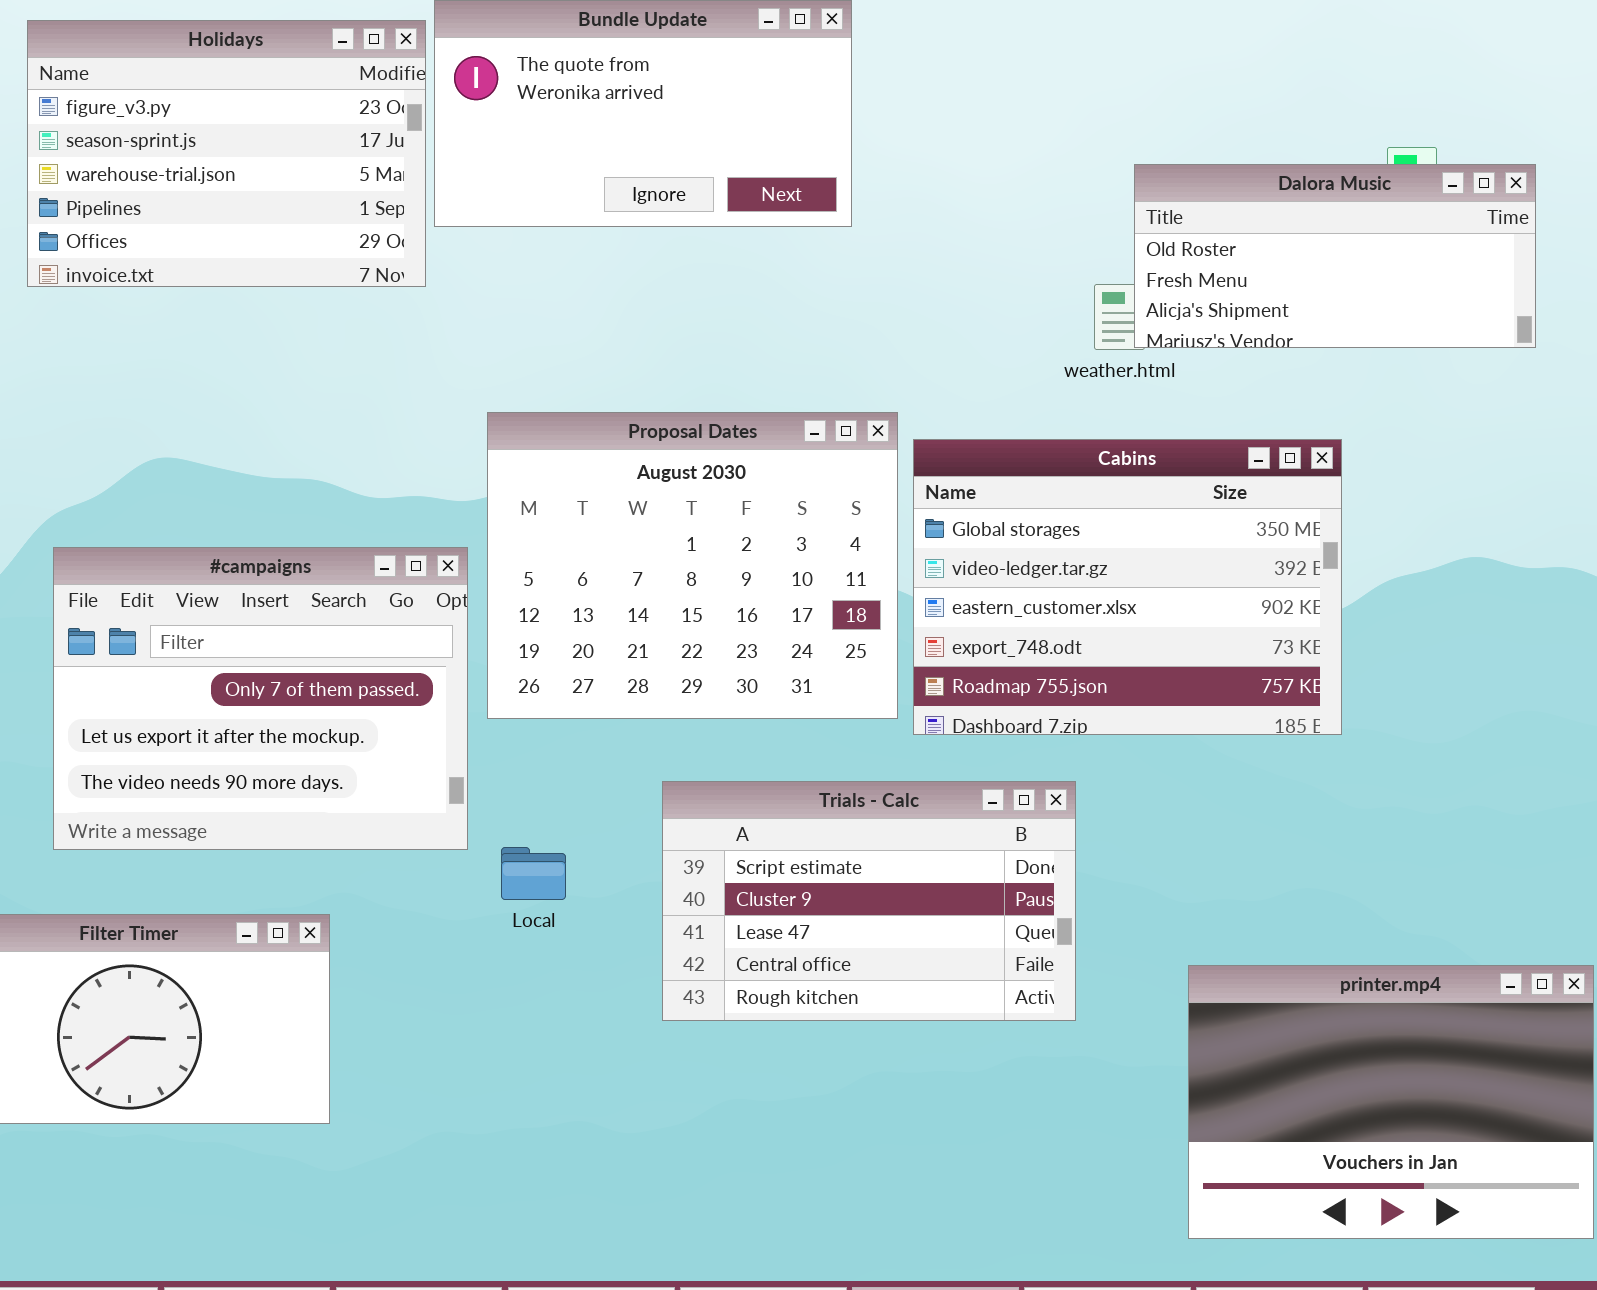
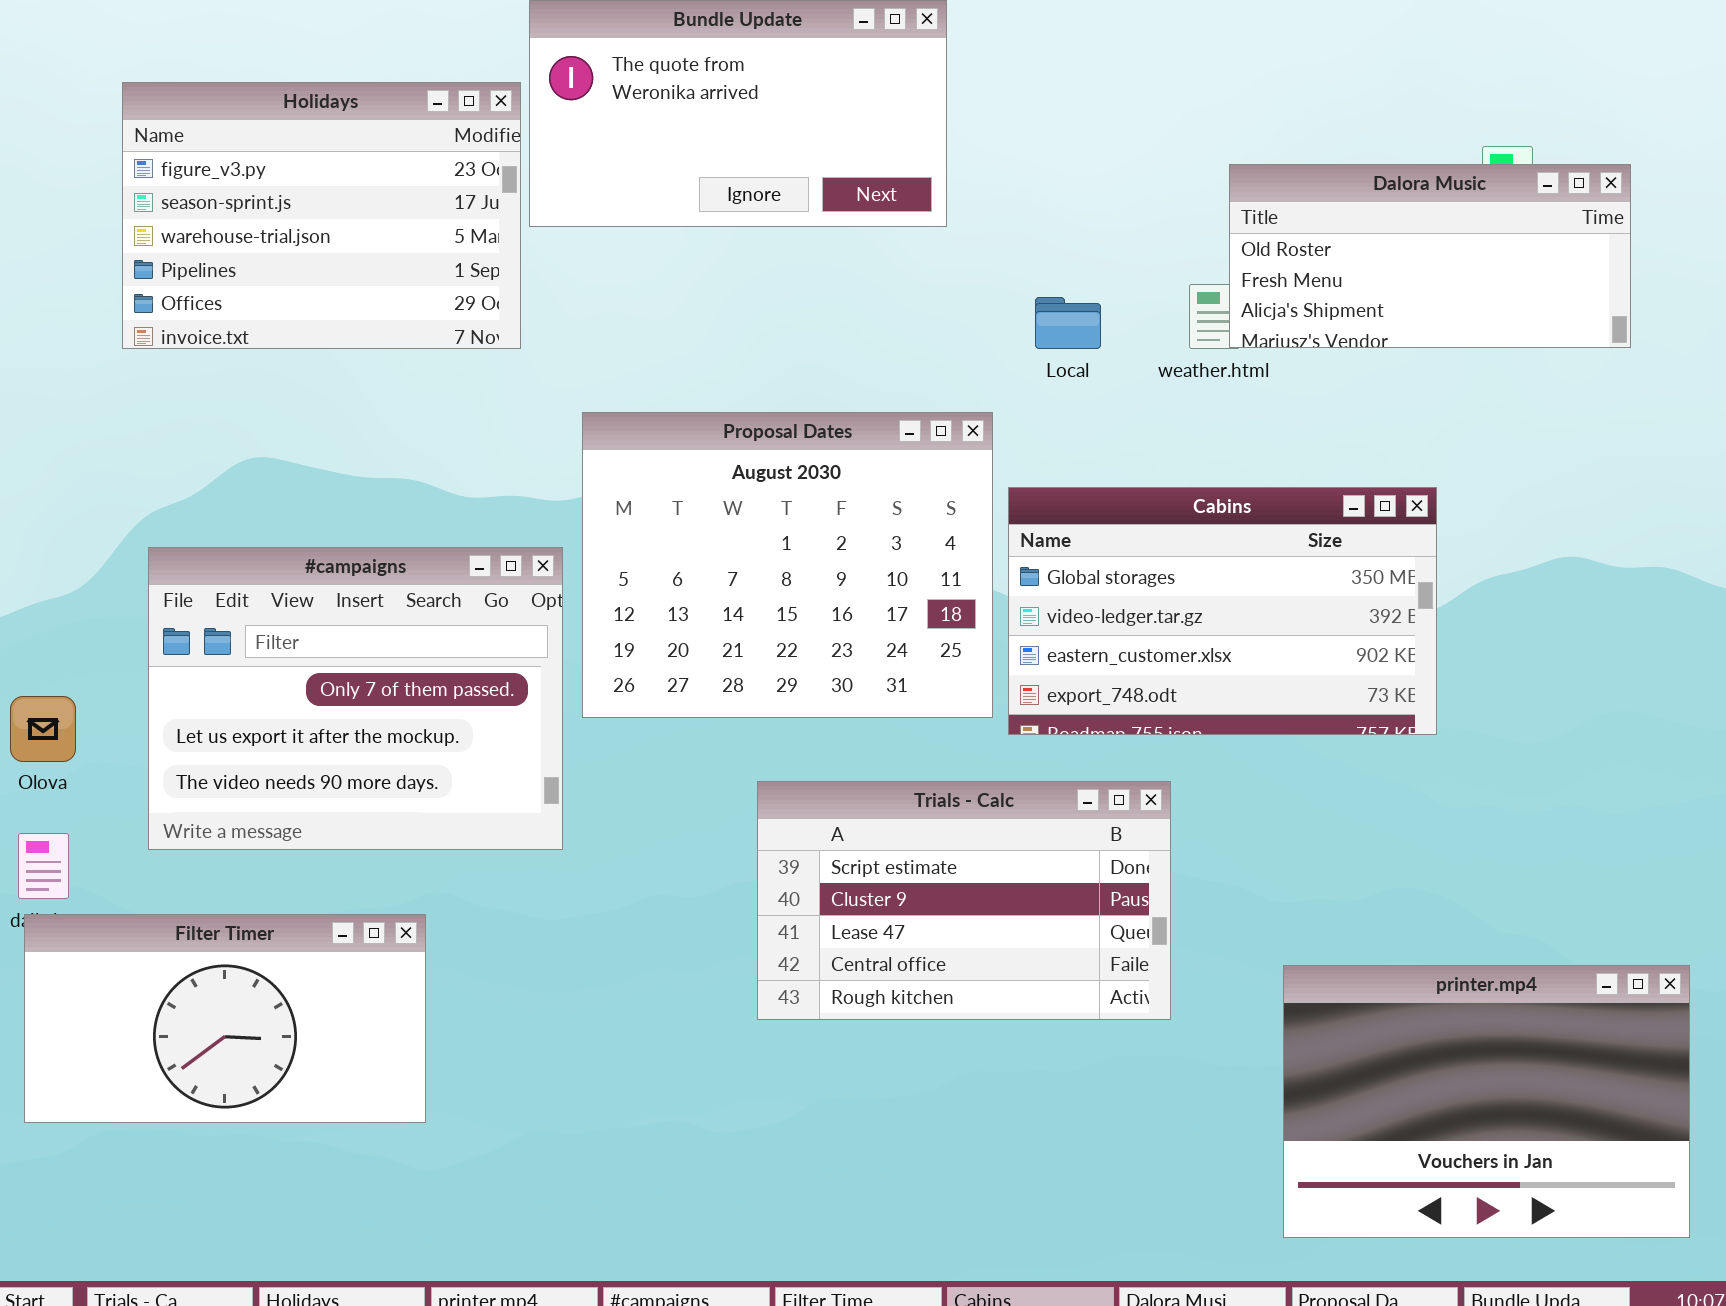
Holidays: [27,20,426,287] -> [122,82,521,349], moved
Cabins: [913,439,1342,735] -> [1008,487,1437,735], resized
Local: [501,847,566,900] -> [1035,297,1101,349], moved

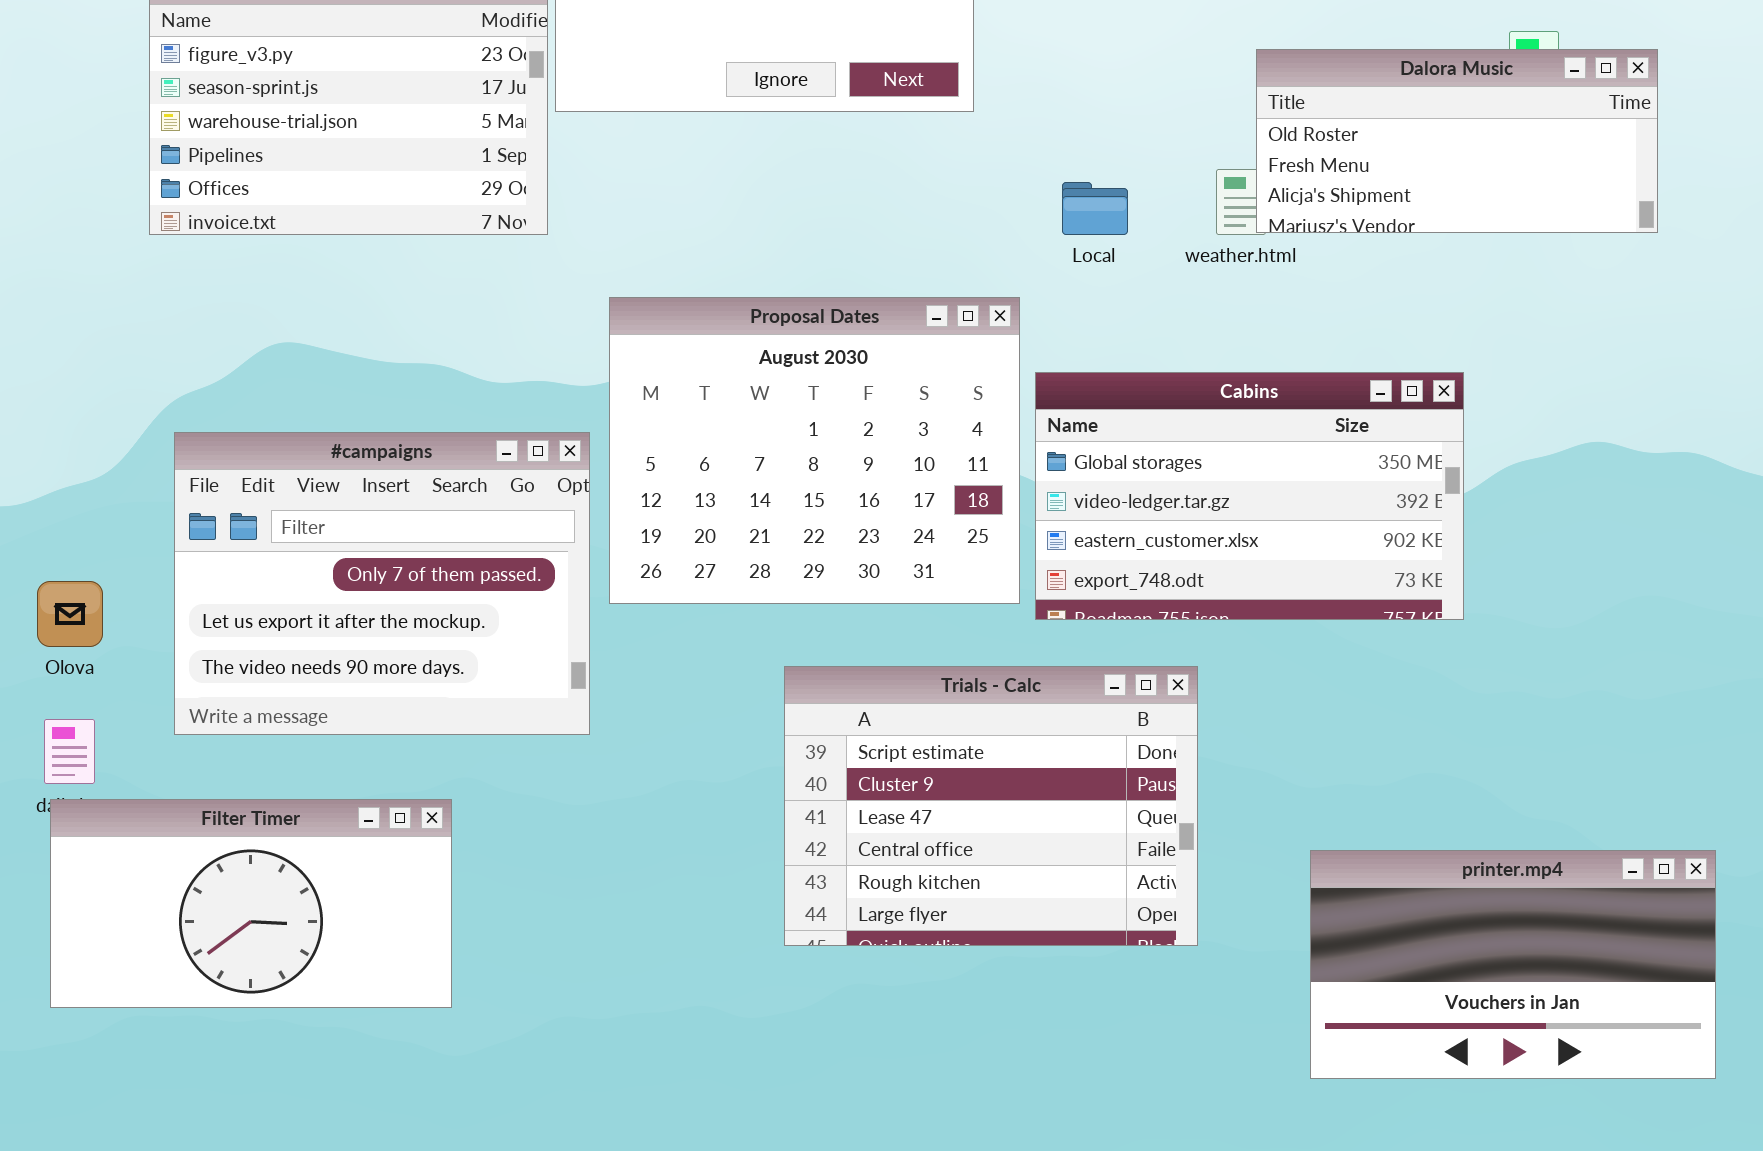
Trials - Calc: [757,781,1171,1020] -> [784,666,1198,946], resized
printer.mp4: [1283,965,1690,1238] -> [1310,850,1716,1079], resized

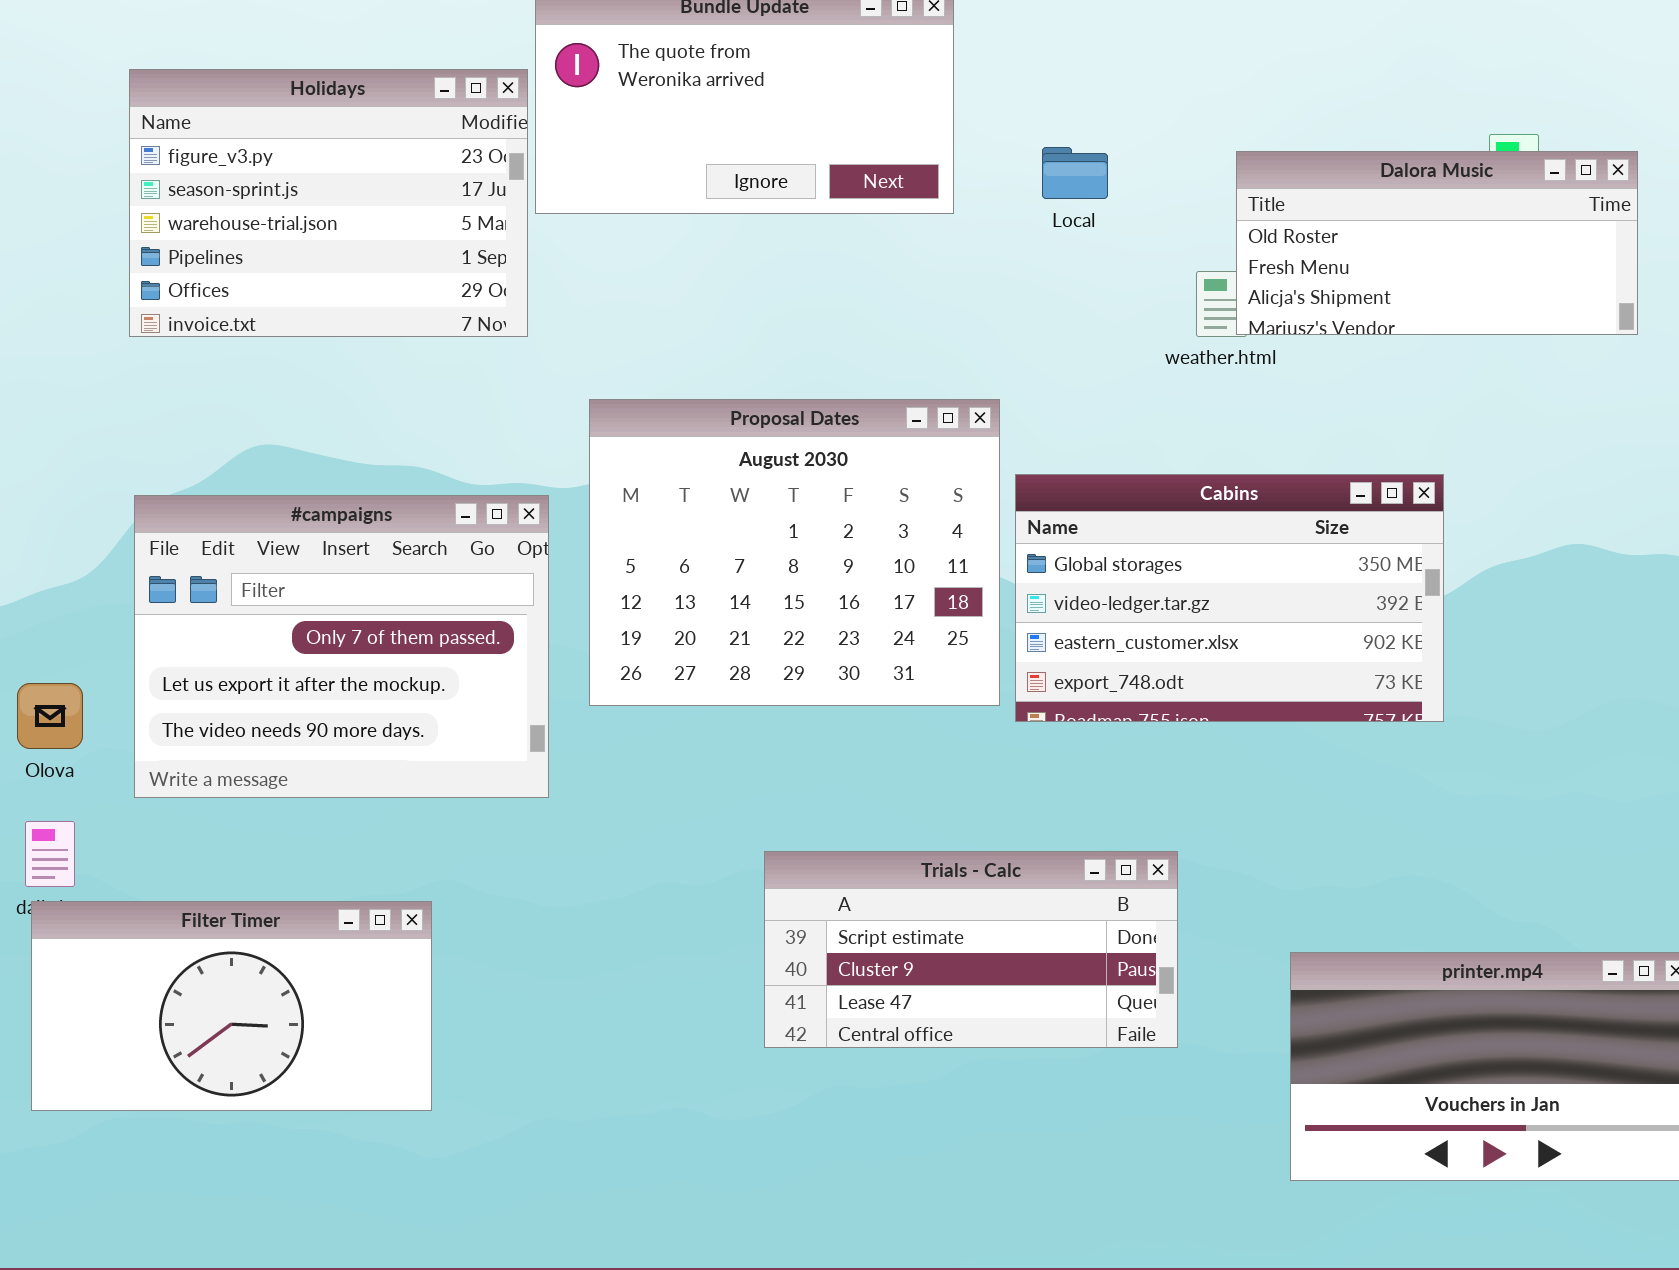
Local: [1062,182,1128,235] -> [1042,147,1108,199], moved
#campaigns: [174,432,590,735] -> [134,495,549,798], moved
Trials - Calc: [784,666,1198,946] -> [764,851,1178,1048], resized

